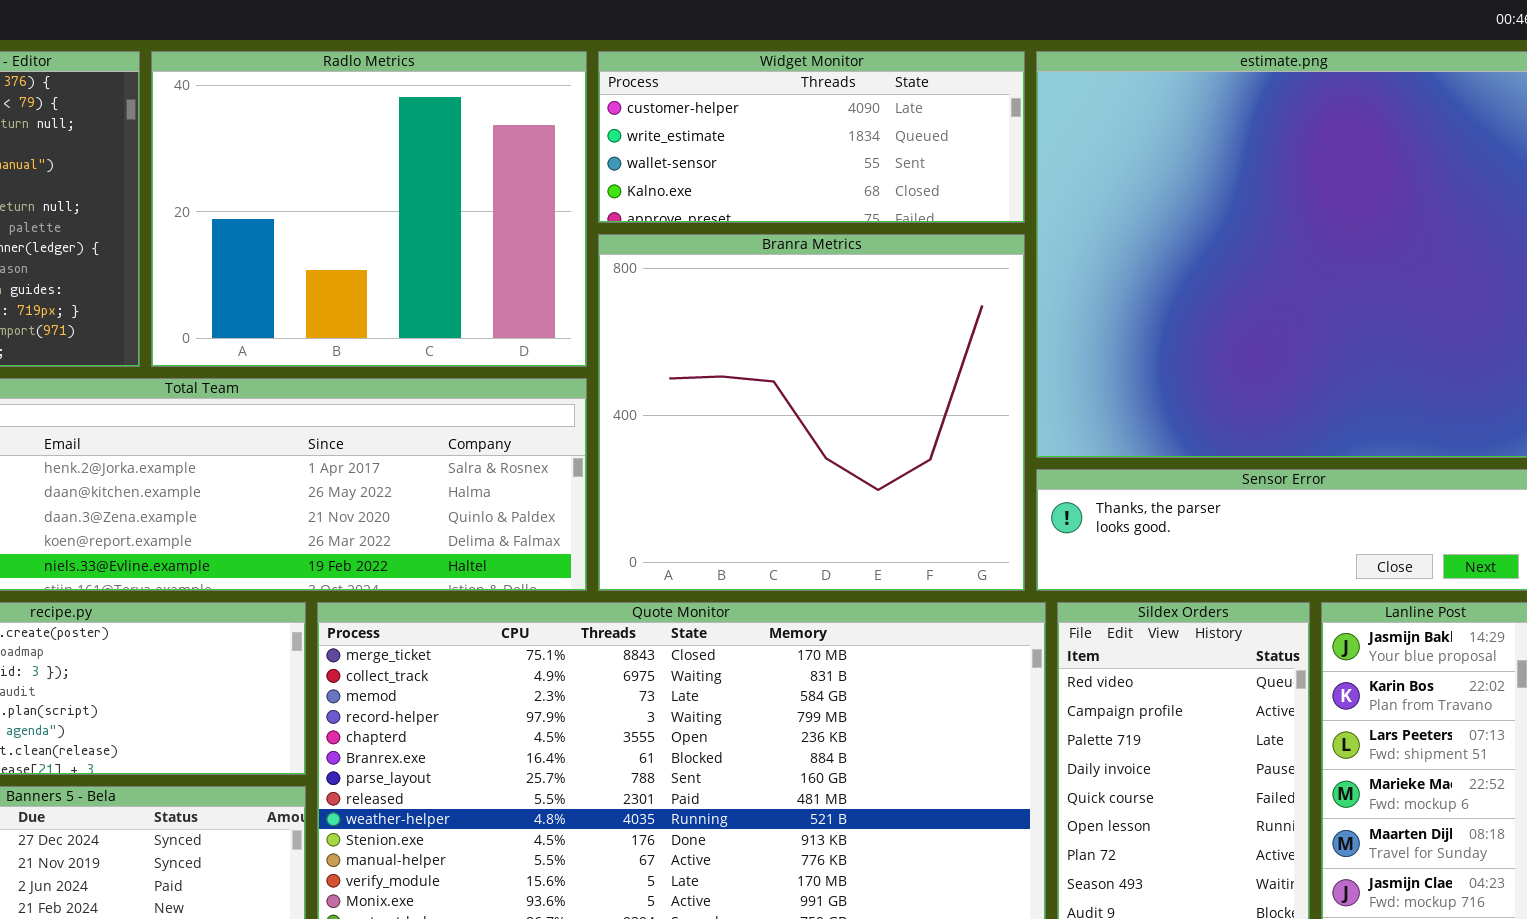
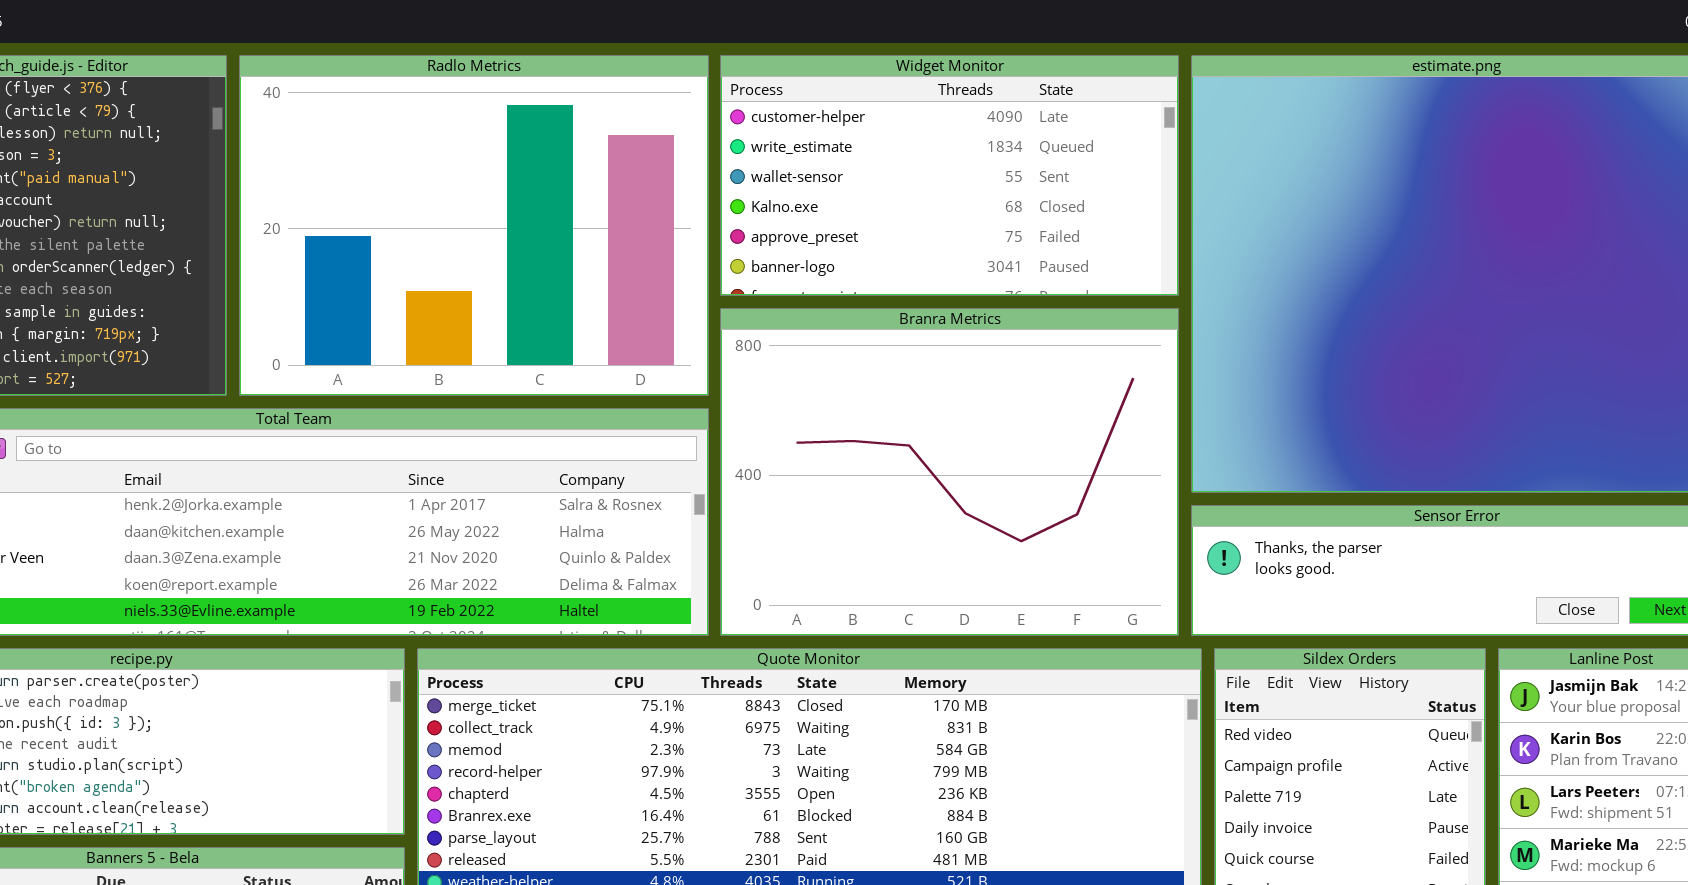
Widget Monitor: [598,51,1025,223] -> [720,55,1179,296], resized
Branra Metrics: [598,234,1025,591] -> [720,308,1179,636], resized

